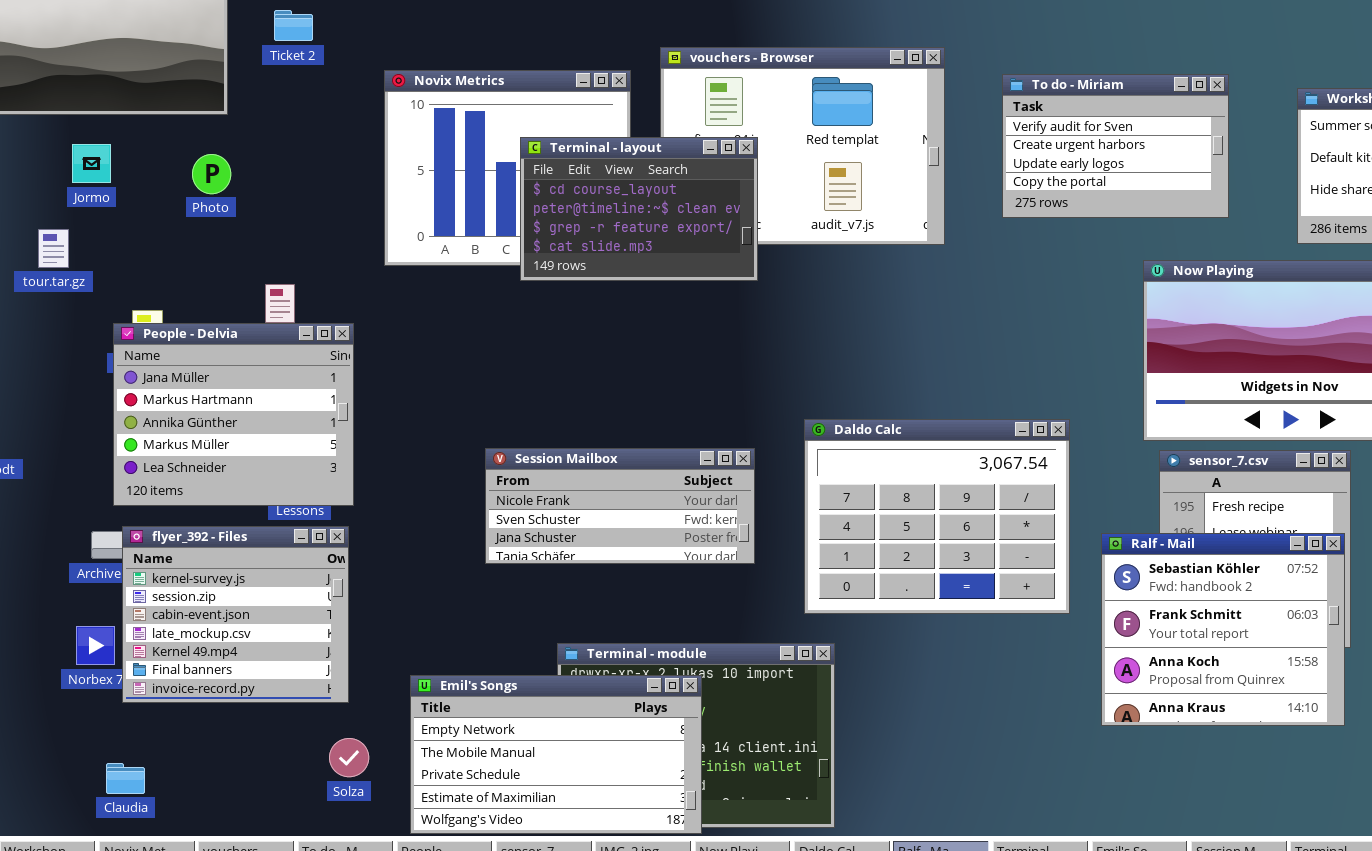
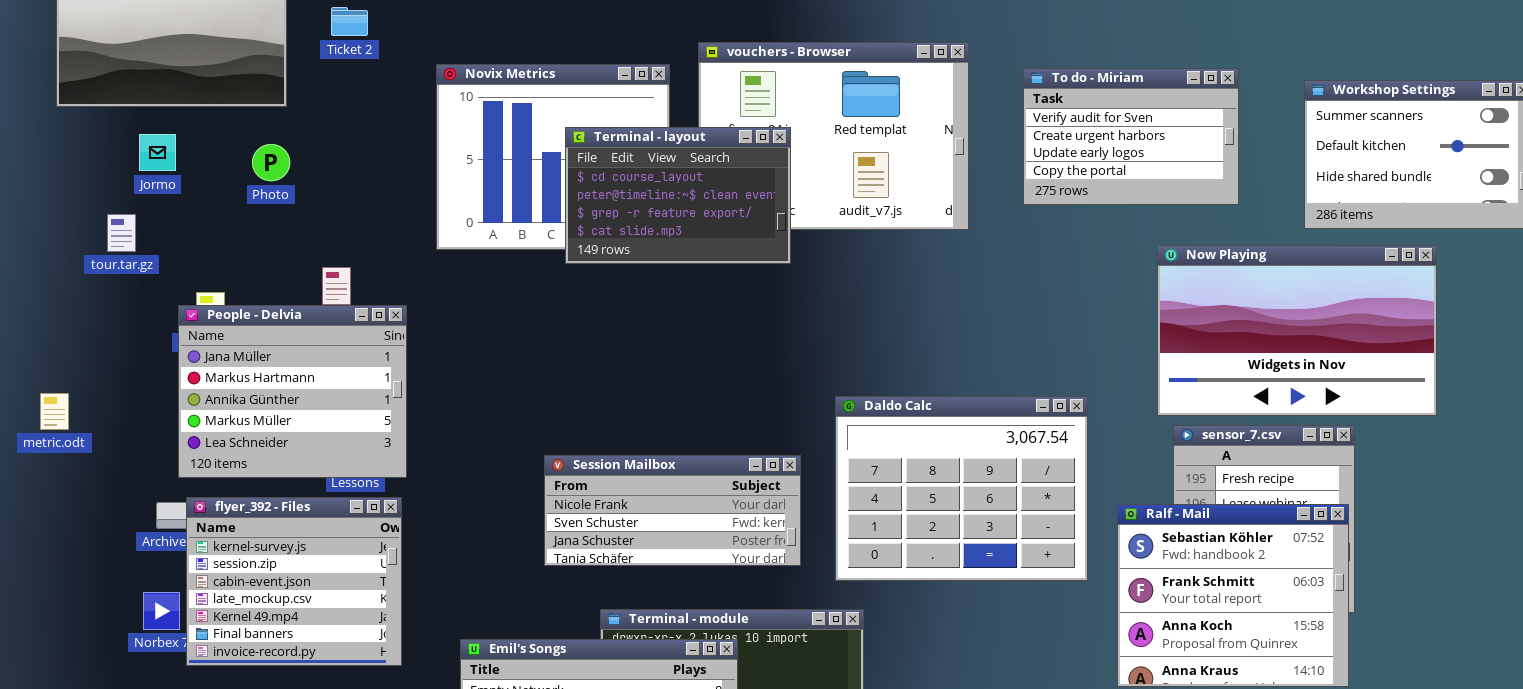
Session Mailbox: [485,448,755,564] -> [544,455,801,566], moved

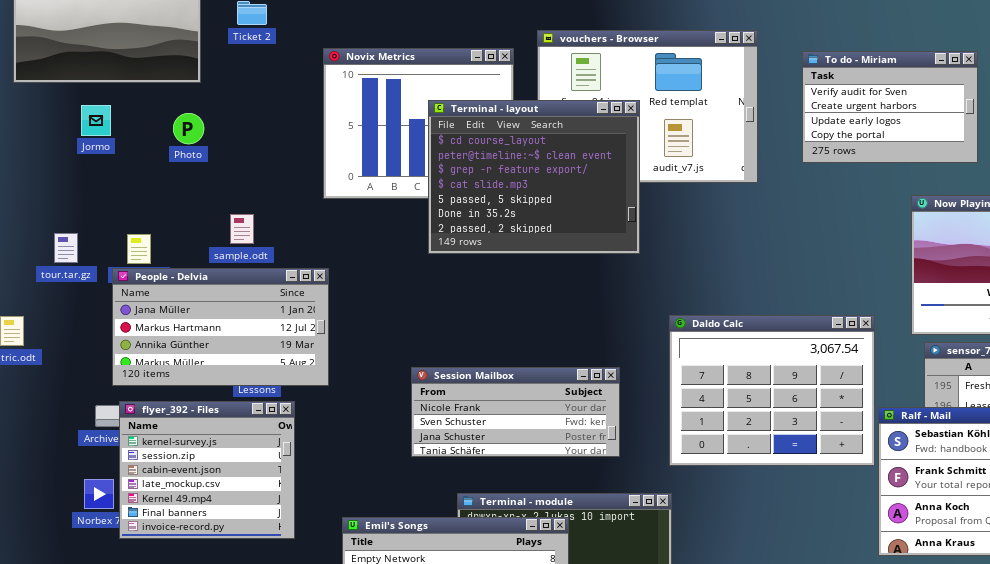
Terminal - layout: [565,127,791,264] -> [428,100,640,254], resized
tour.tar.gz: [107,214,136,252] -> [54,233,78,263], moved
People - Delvia: [178,305,407,478] -> [112,268,329,386], resized
Daldo Calc: [835,396,1088,581] -> [669,315,875,466], moved

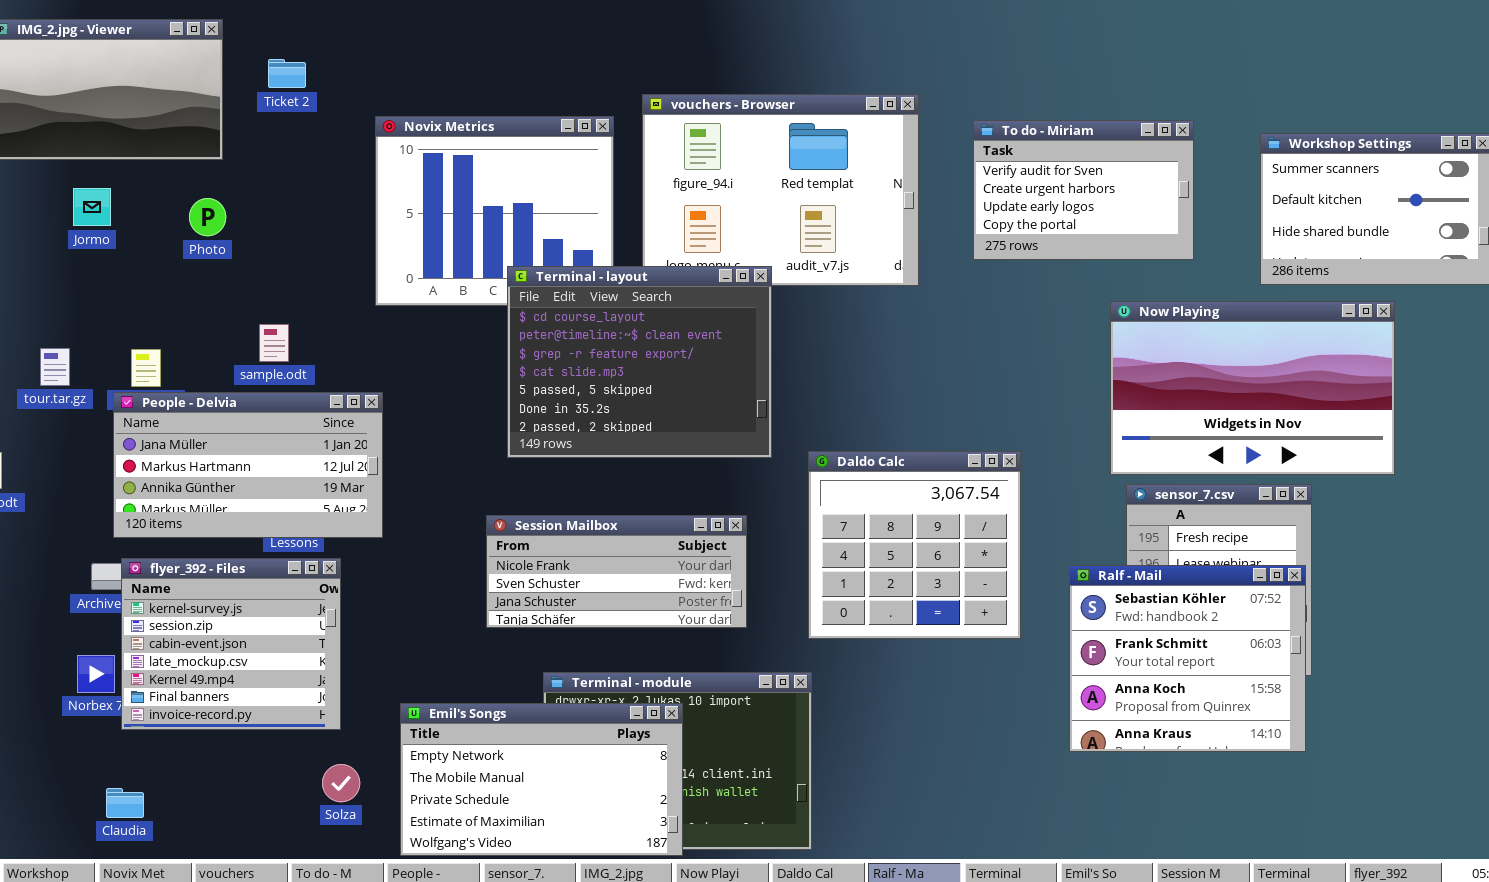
Terminal - layout: [428,100,640,254] -> [507,266,772,458], moved
Daldo Calc: [669,315,875,466] -> [808,451,1021,639], resized

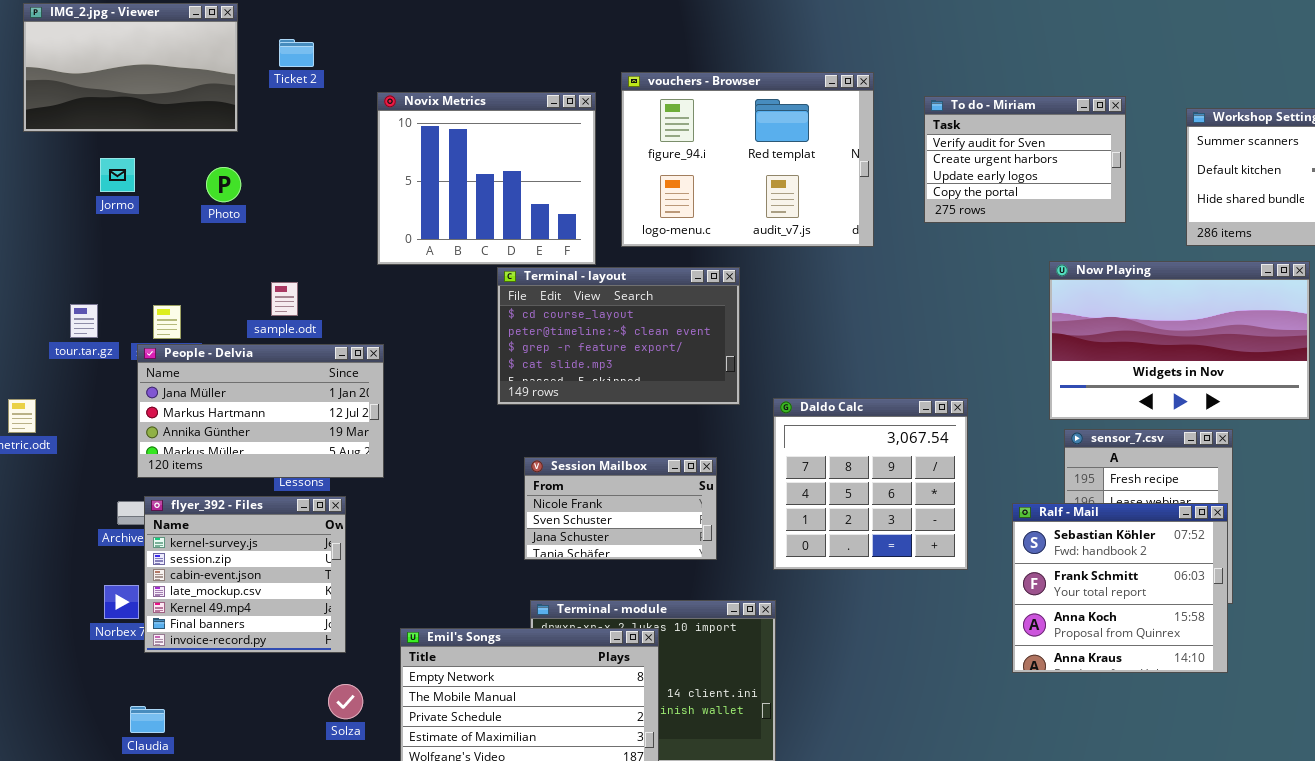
Terminal - layout: [507,266,772,458] -> [497,267,740,405], resized
Session Mailbox: [486,515,747,628] -> [524,457,717,560], resized

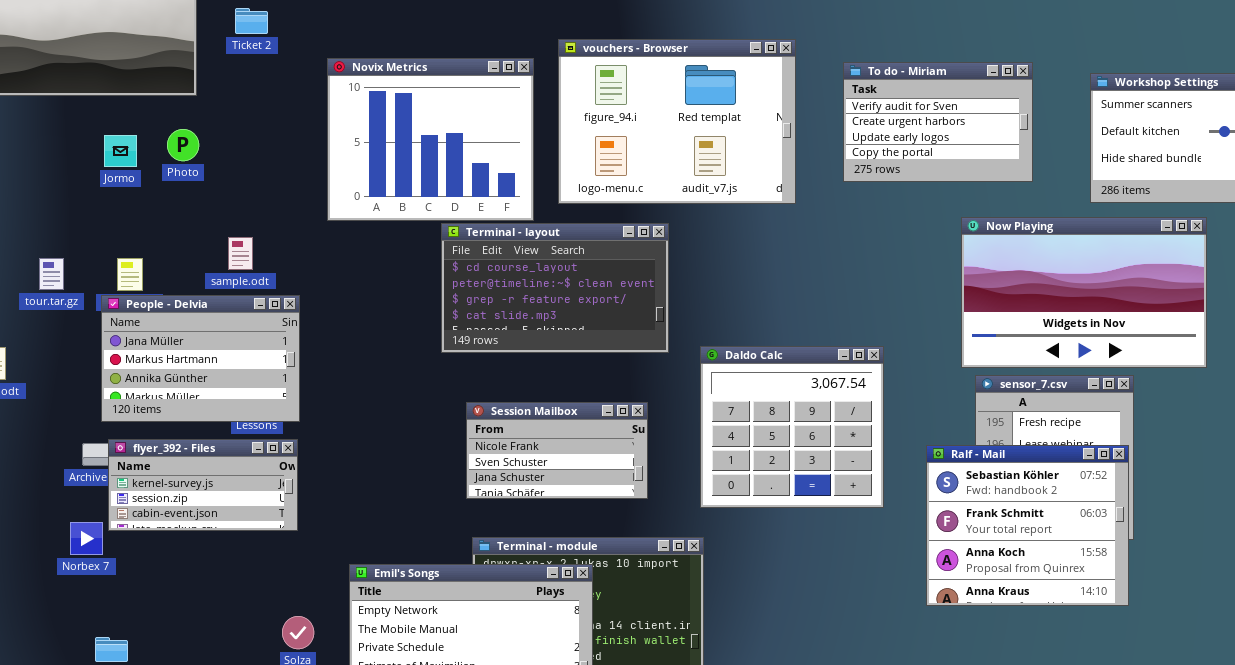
Jormo: [100,158,135,192] -> [104,135,137,167], moved
People - Delvia: [137,344,384,478] -> [101,295,300,422], resized
flyer_392 - Files: [144,496,346,653] -> [108,439,298,531], resized

